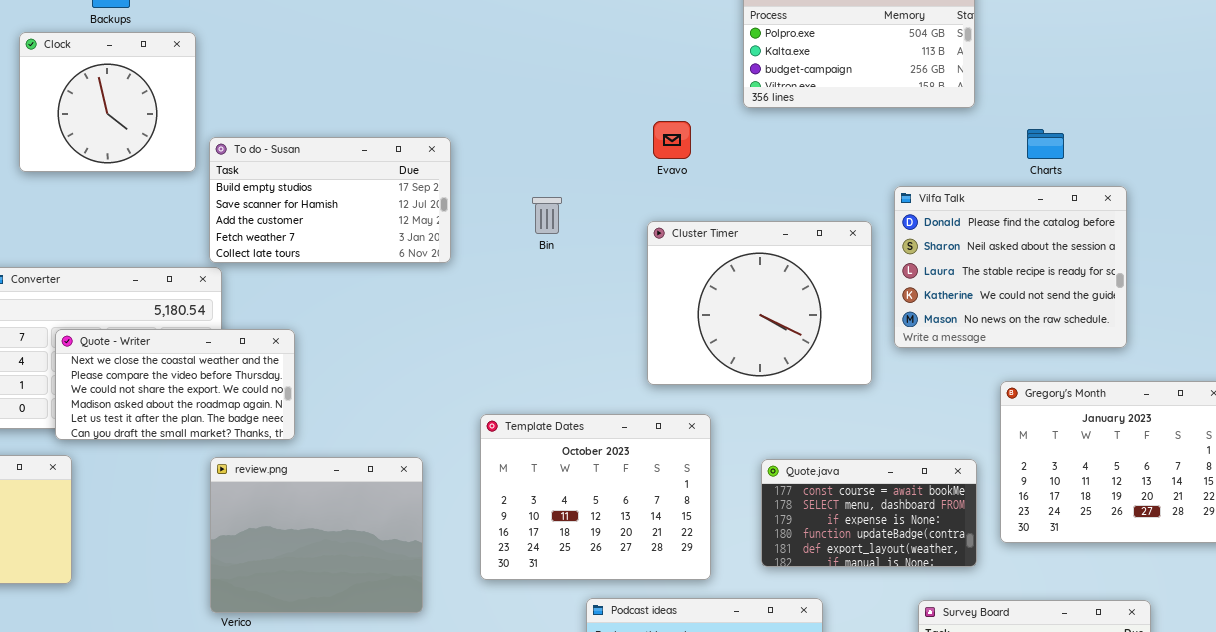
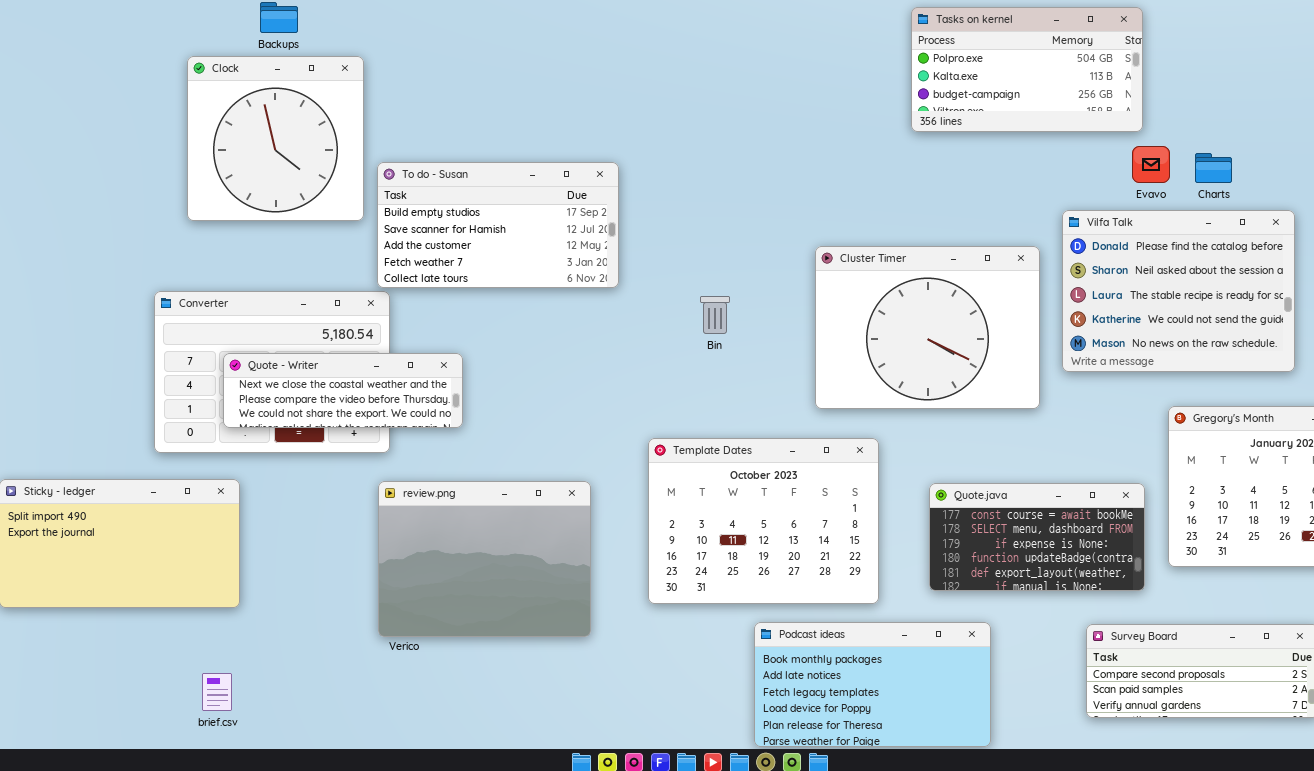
Clock: [19,32,196,172] -> [187,56,364,221], resized
Evavo: [653,121,691,159] -> [1132,146,1170,183], moved
Bin: [532,197,562,234] -> [700,296,730,334], moved
Quote - Writer: [55,329,295,440] -> [223,353,463,428], resized

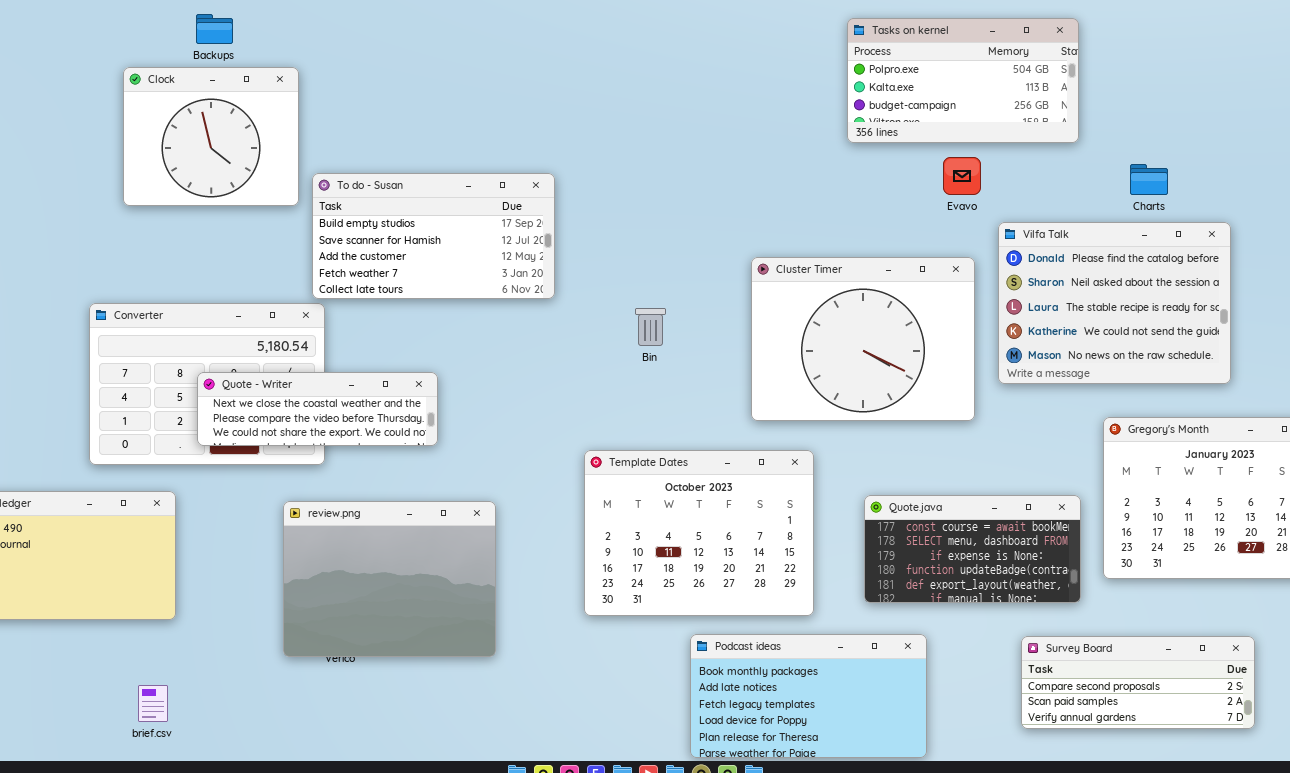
Clock: [187,56,364,221] -> [123,67,299,206], resized
Evavo: [1132,146,1170,183] -> [943,157,981,195], moved
Quote - Writer: [223,353,463,428] -> [197,372,438,446], moved
review.png: [378,481,591,637] -> [283,501,496,657], moved

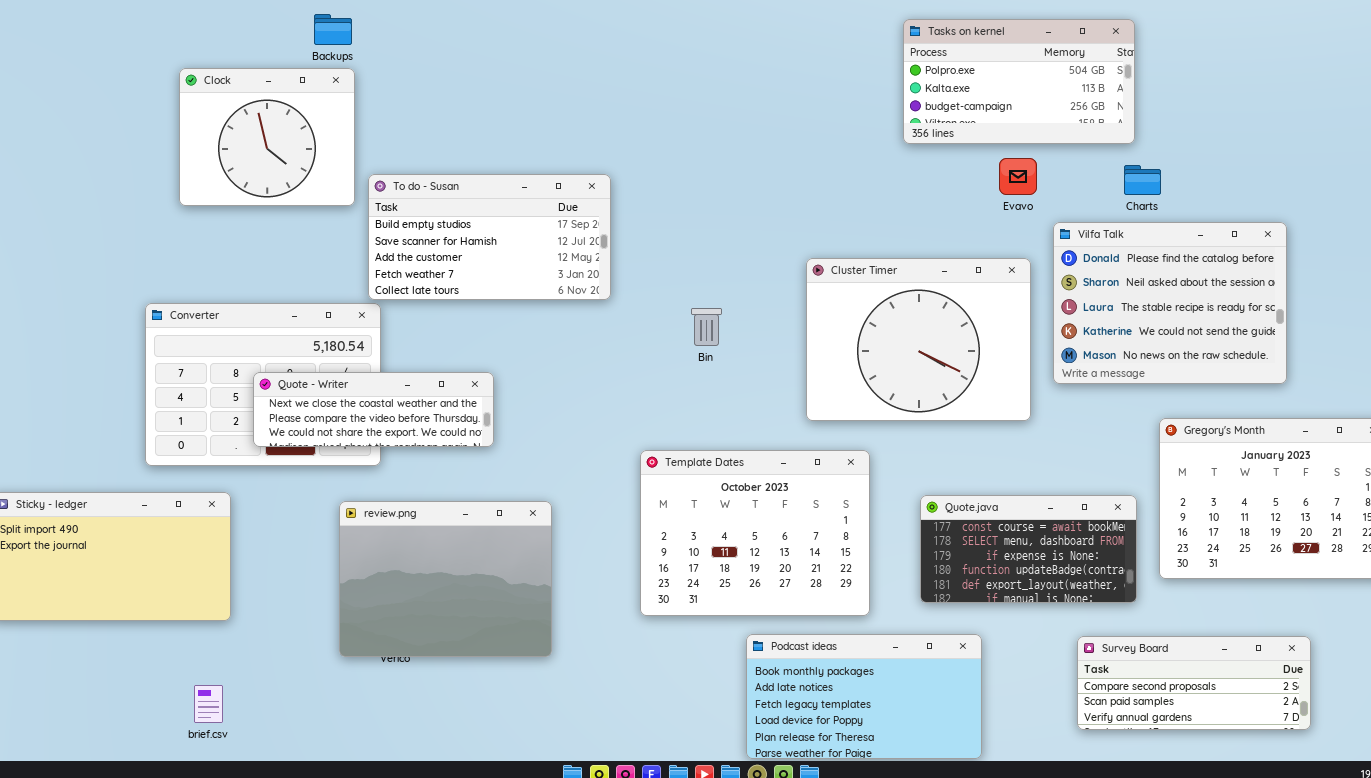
Backups: [196,14,233,44] -> [314,14,352,45], moved
Charts: [1130,164,1168,195] -> [1124,165,1161,195], moved

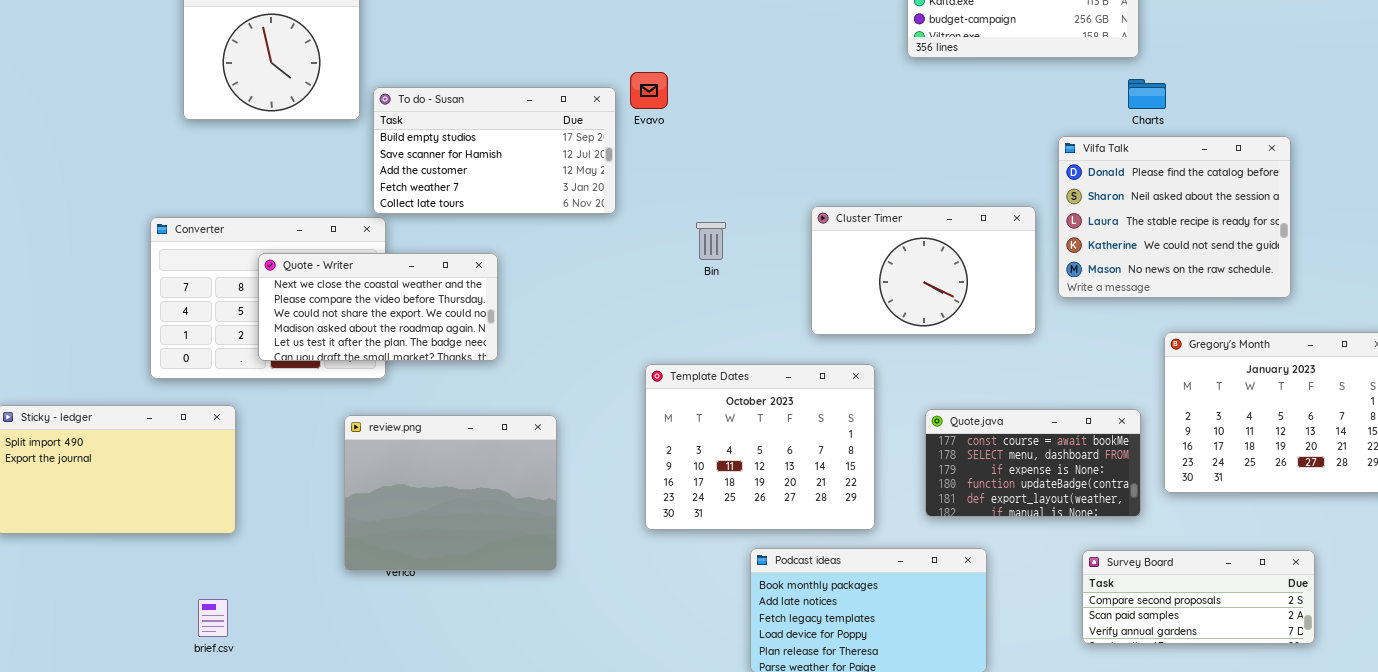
Evavo: [999,158,1037,195] -> [630,72,668,109], moved
Cluster Timer: [806,258,1031,421] -> [811,206,1036,335], resized
Quote - Writer: [253,372,494,447] -> [258,253,498,361], resized

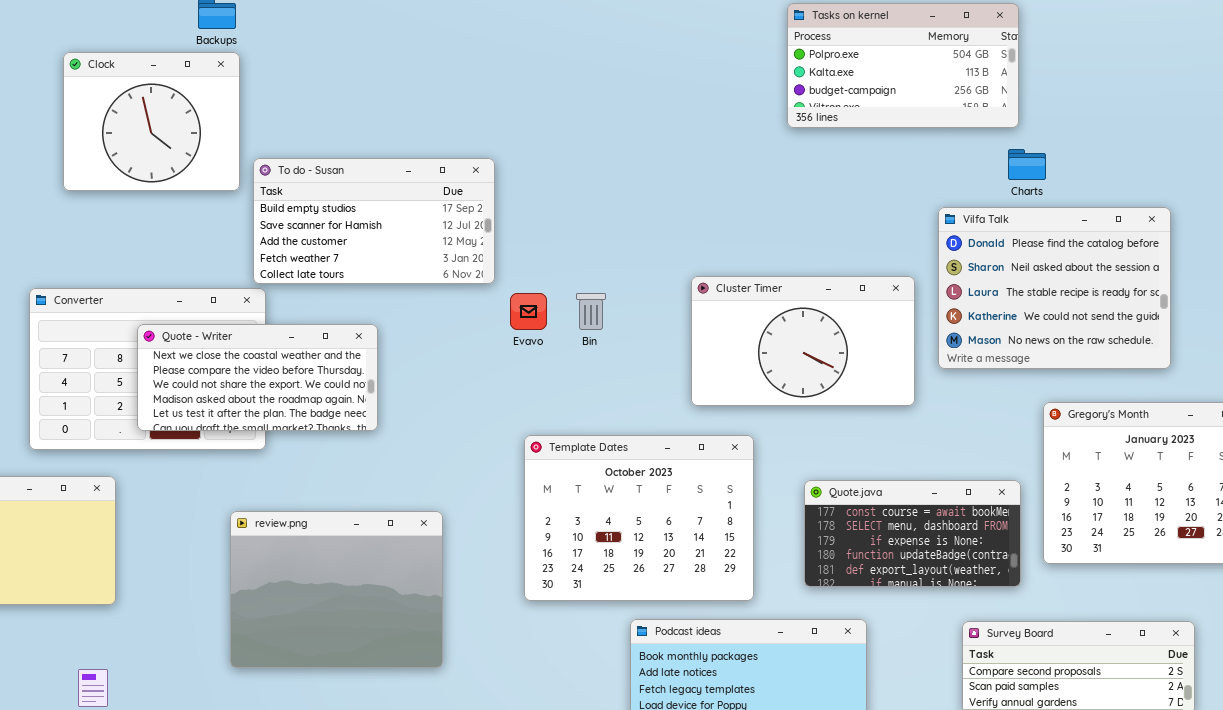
Evavo: [630,72,668,109] -> [510,293,547,330], moved
review.png: [344,415,557,571] -> [230,511,443,668], moved

